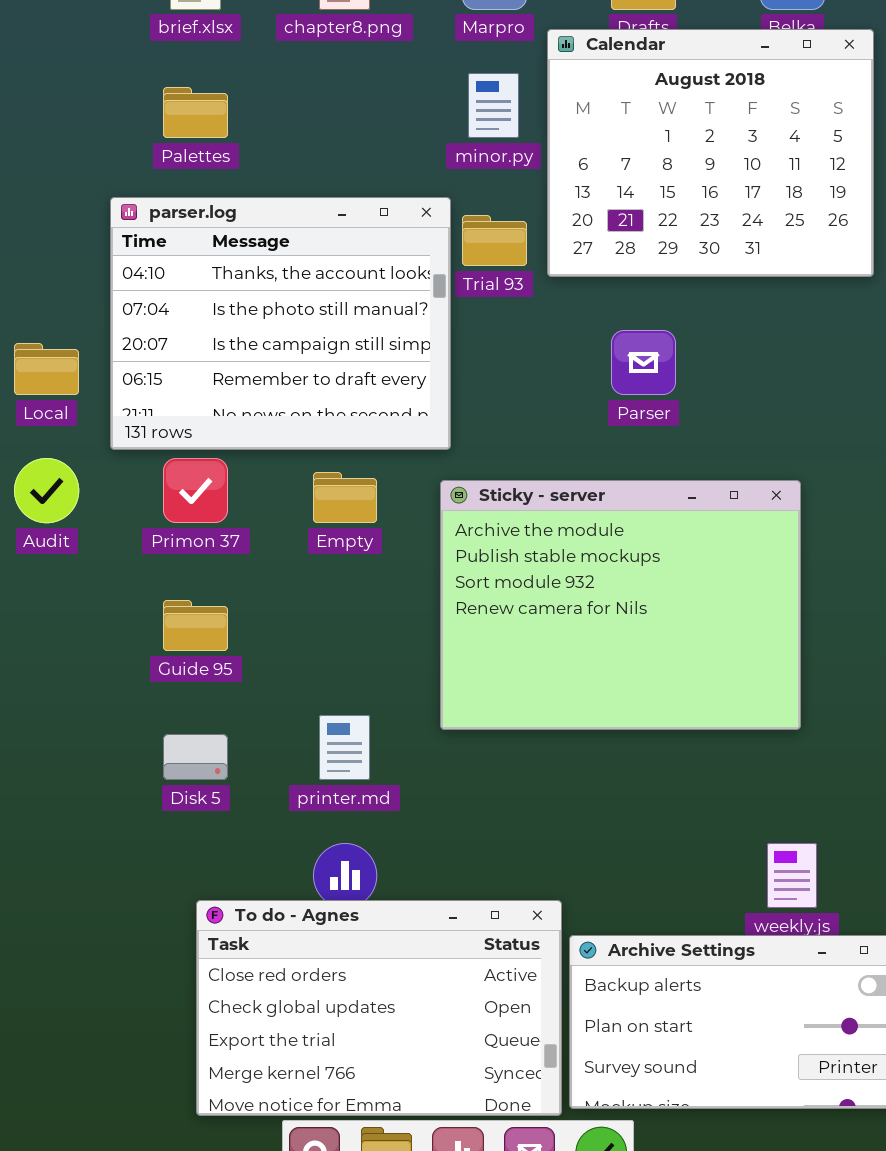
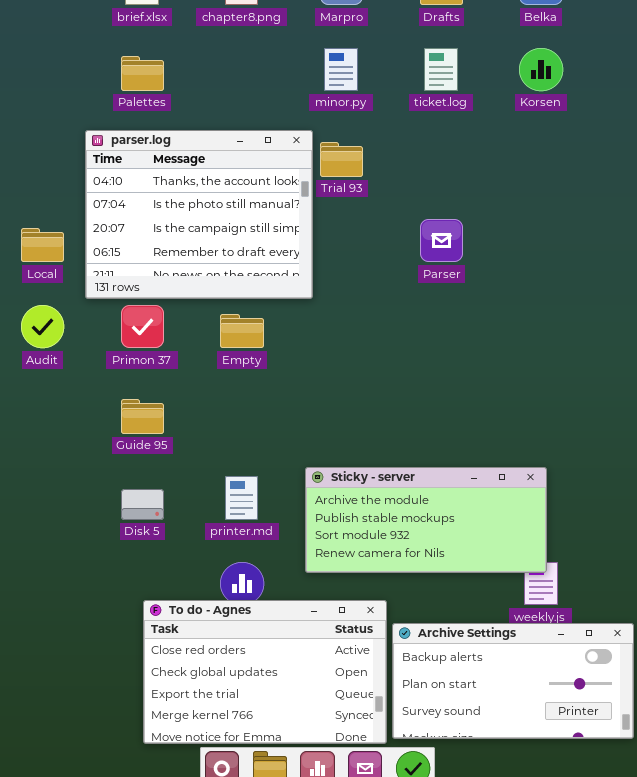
Calendar: [547,29,874,277] -> none, closed
Sticky - server: [440,480,801,730] -> [305,467,547,573], moved, resized

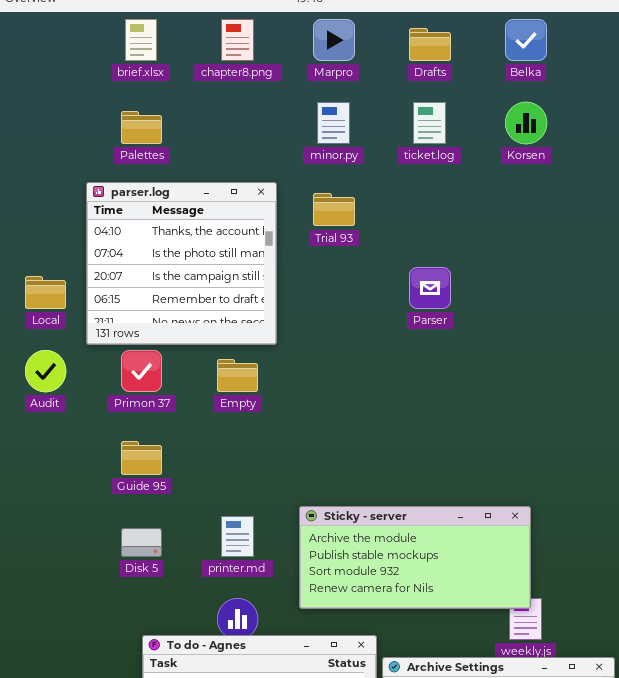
parser.log: [85,130,313,299] -> [86,182,277,345], resized

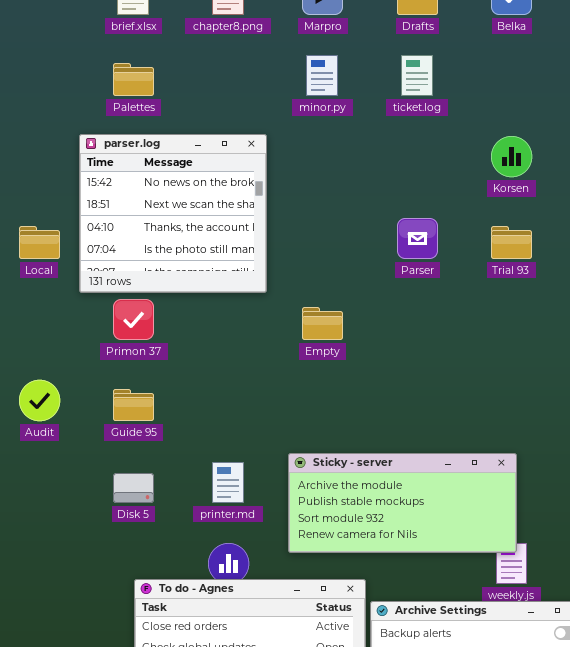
Korsen: [505,102,547,144] -> [491,136,532,177], moved
parser.log: [86,182,277,345] -> [79,134,267,293], scrolled up 2 rows
Trial 93: [313,193,355,226] -> [491,226,532,259], moved
Audit: [25,350,66,392] -> [19,380,60,421], moved
Empty: [217,359,258,392] -> [302,307,343,340], moved

